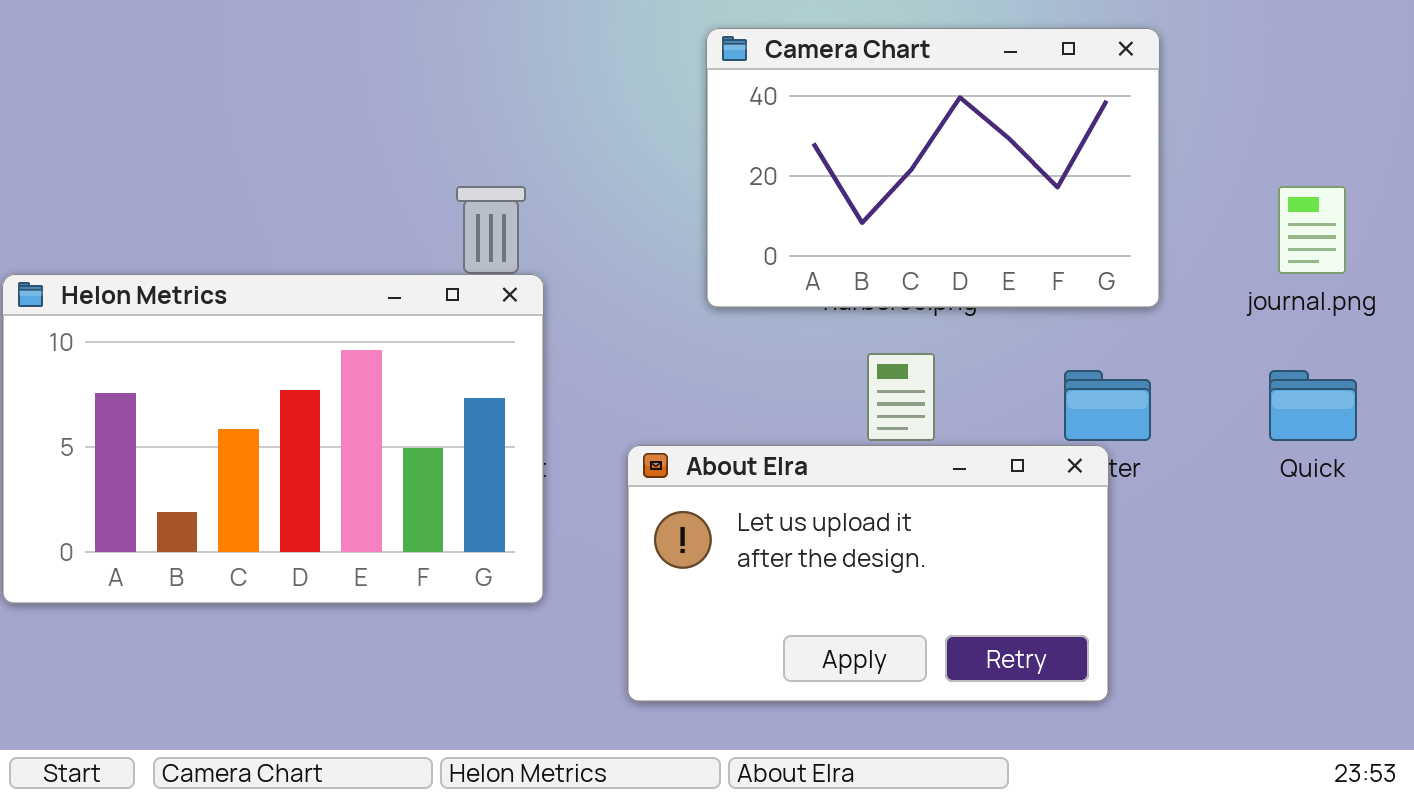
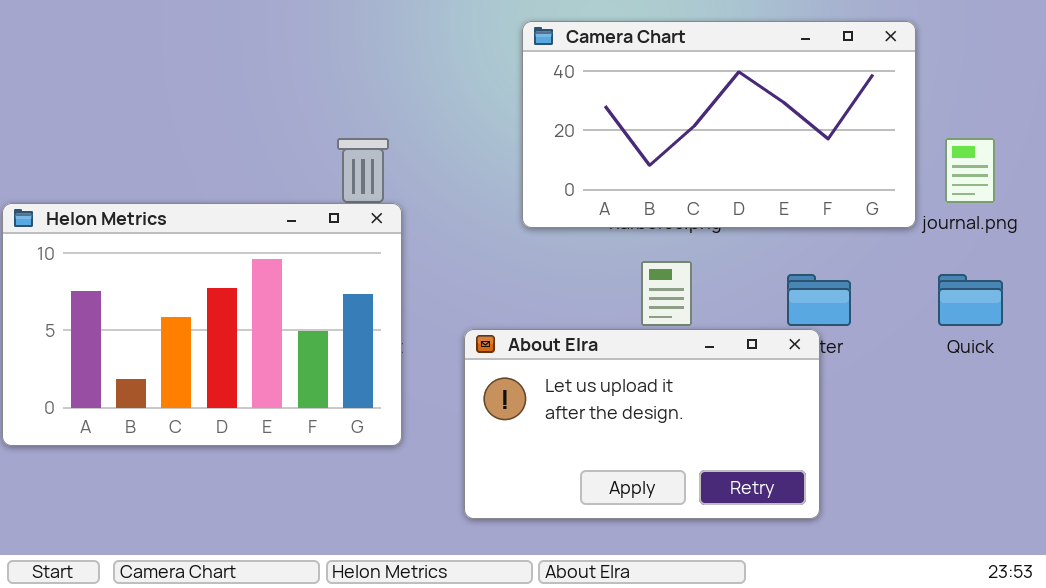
Camera Chart: [706,28,1160,308] -> [522,21,916,228], resized

